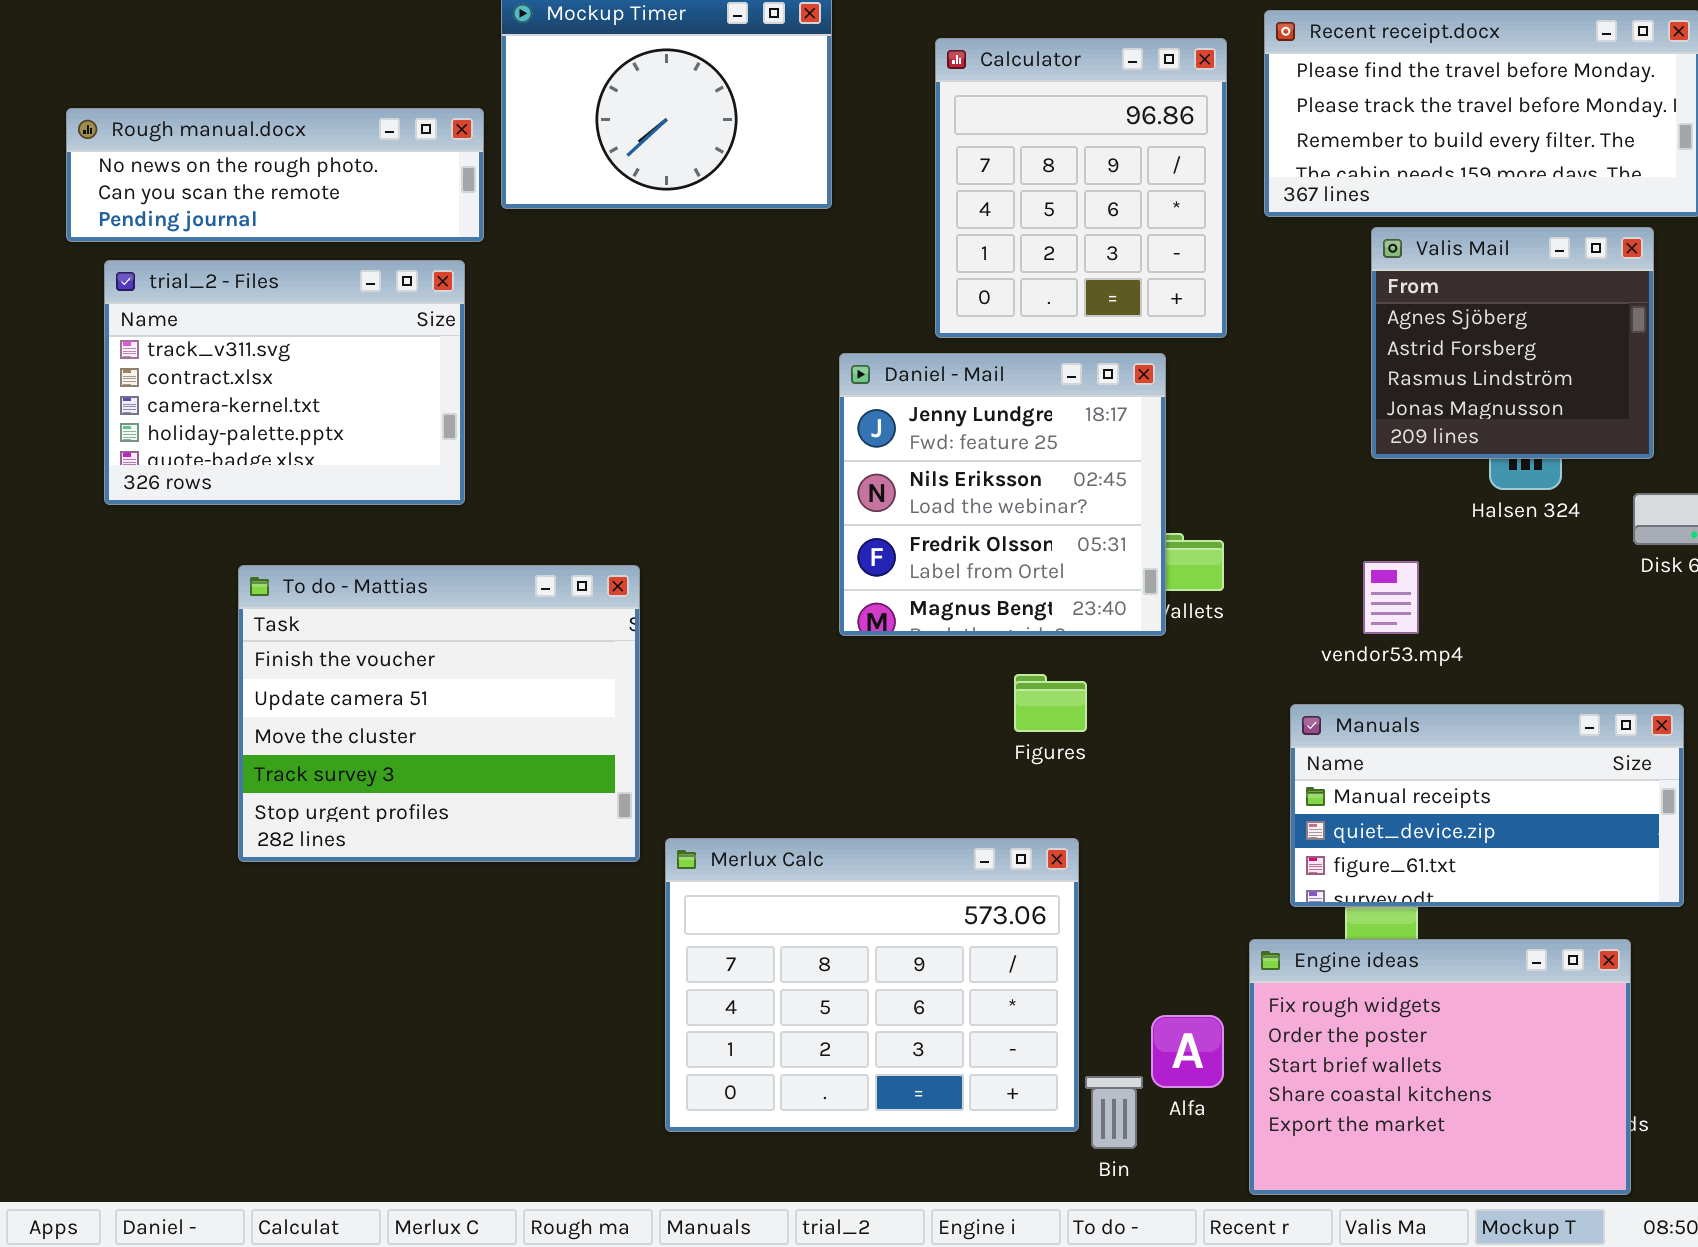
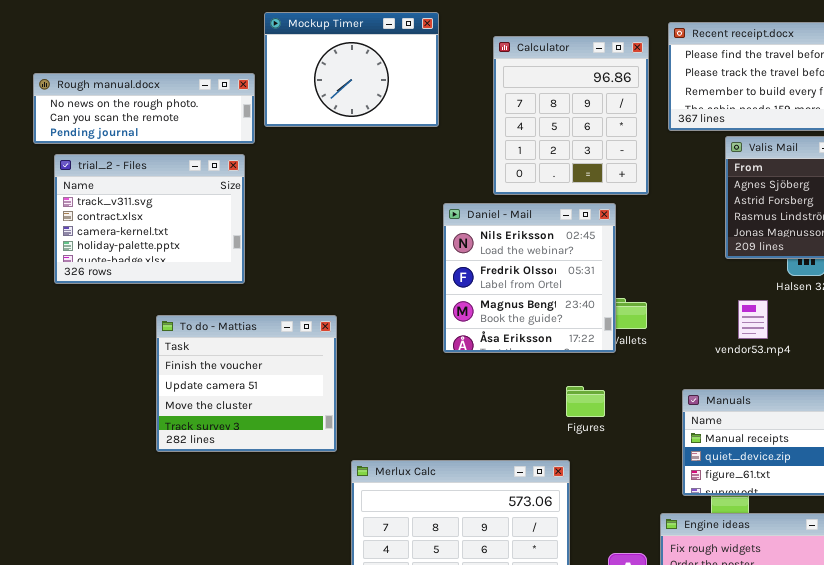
Daniel - Mail: [839,353,1166,636] -> [443,203,616,353], scrolled down 1 row
vendor53.mp4: [1363,561,1419,634] -> [738,300,768,339], moved
To do - Mattias: [238,565,640,862] -> [156,315,337,452], resized
Figures: [1014,674,1087,732] -> [566,386,605,417], moved

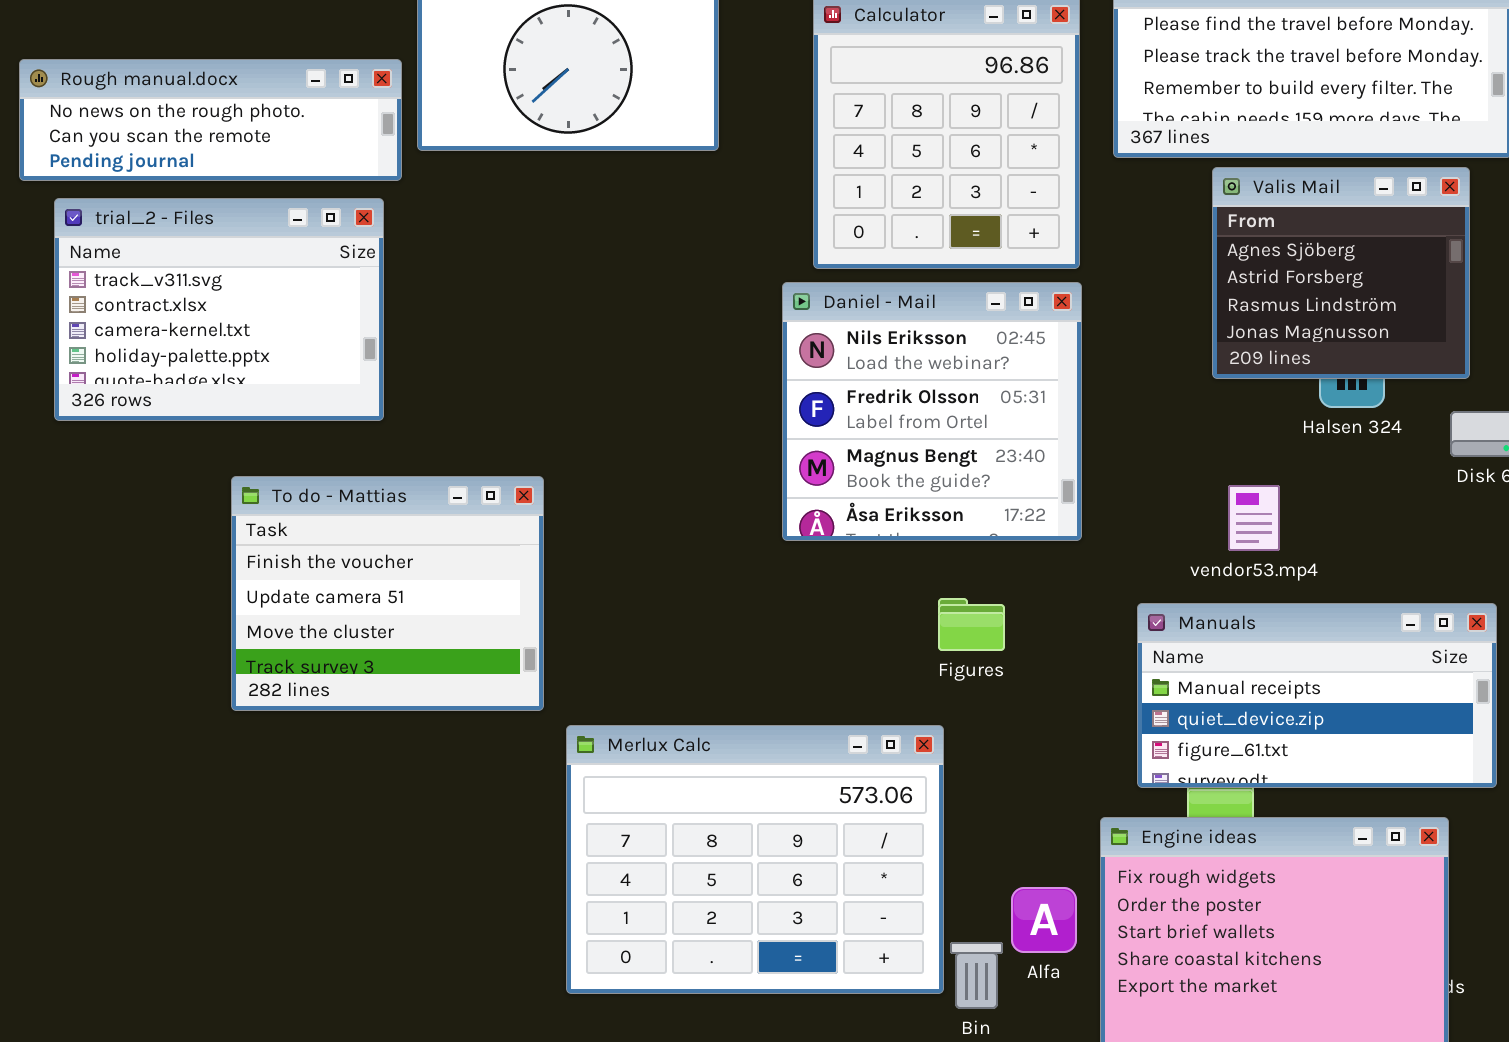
Daniel - Mail: [443,203,616,353] -> [782,282,1082,541], moved
vendor53.mp4: [738,300,768,339] -> [1228,485,1280,551], moved

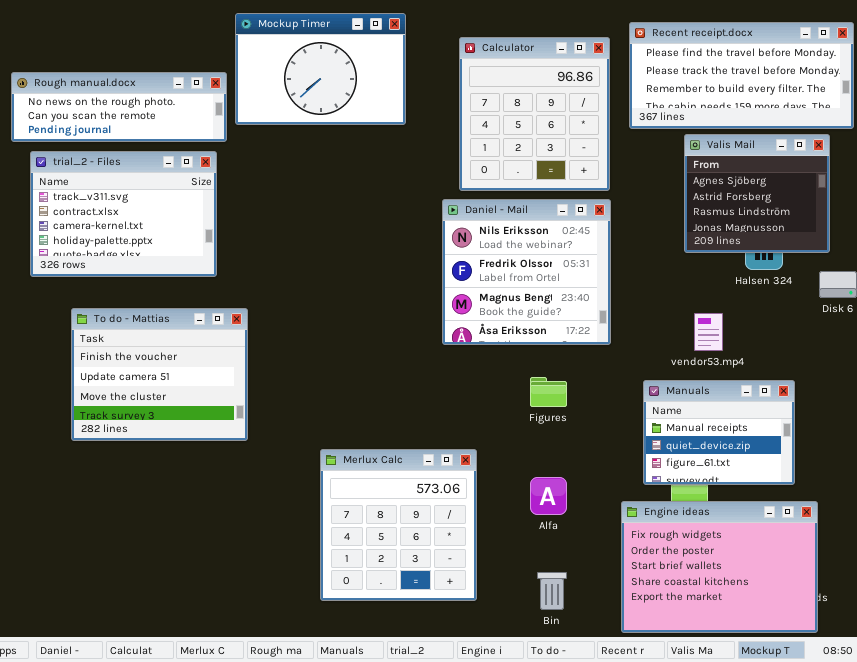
To do - Mattias: [231,476,544,711] -> [71,308,248,441], moved
Manuals: [1137,603,1497,788] -> [643,380,795,485], resized
Merlux Calc: [566,725,944,994] -> [320,449,477,601], resized
Alfa: [1011,887,1077,953] -> [530,477,567,515], moved

